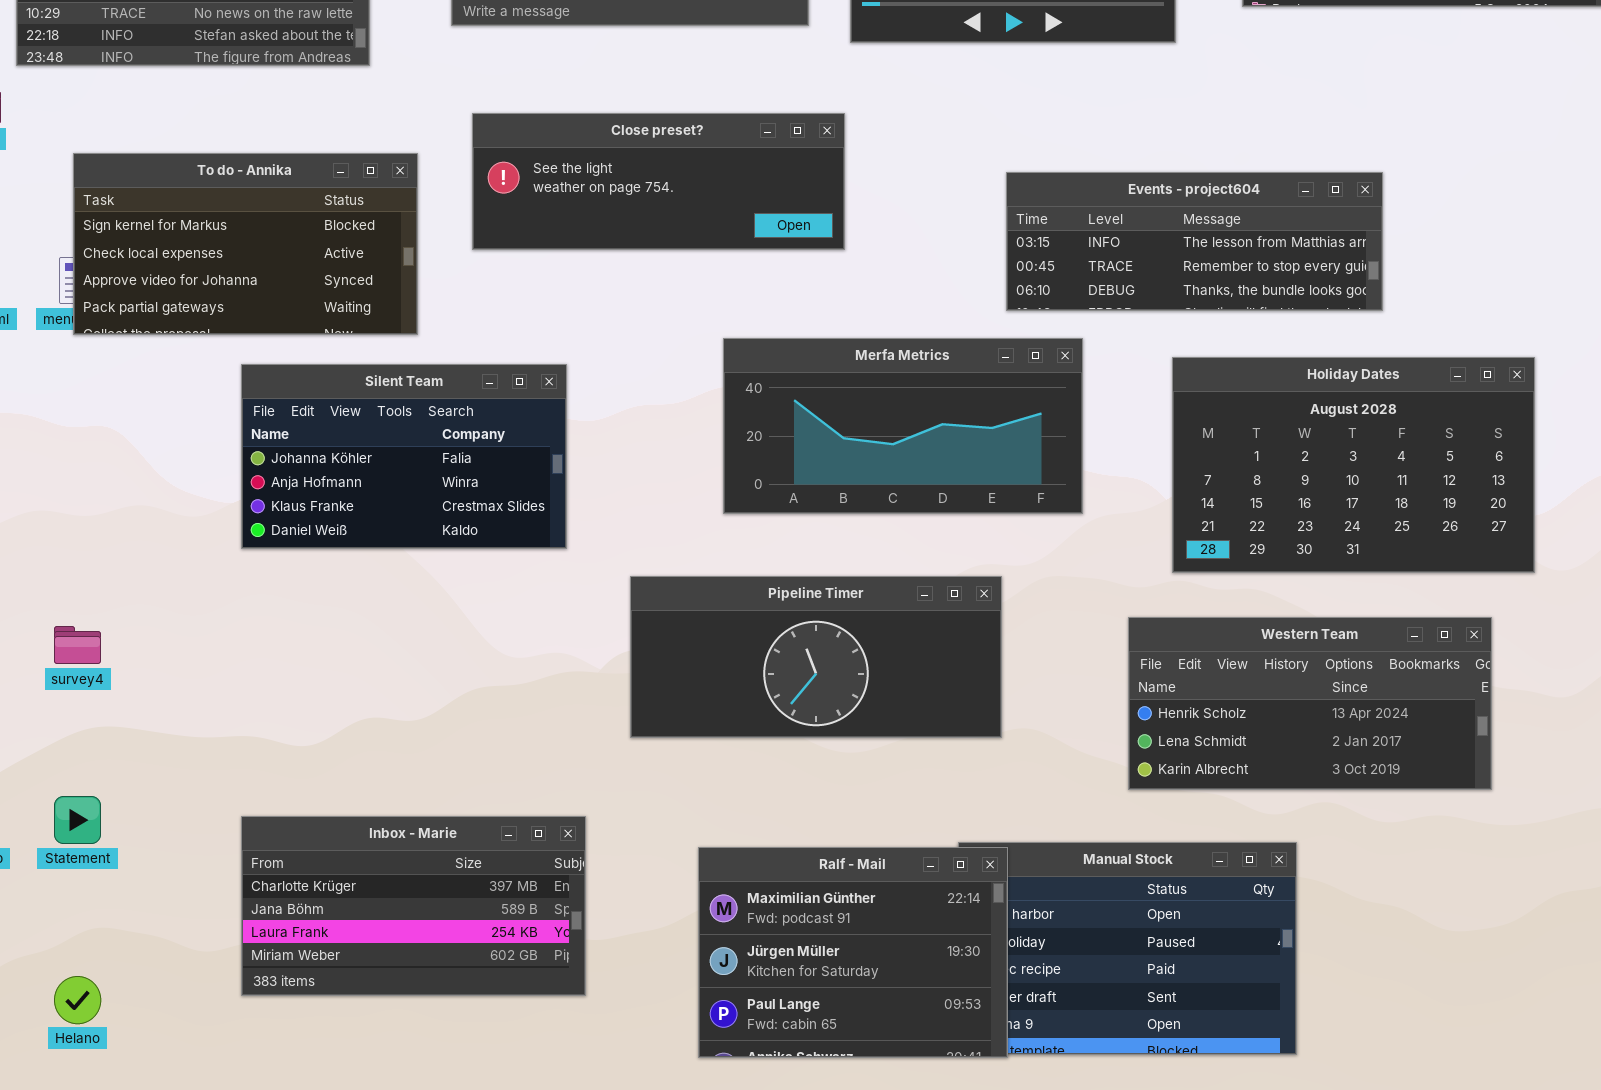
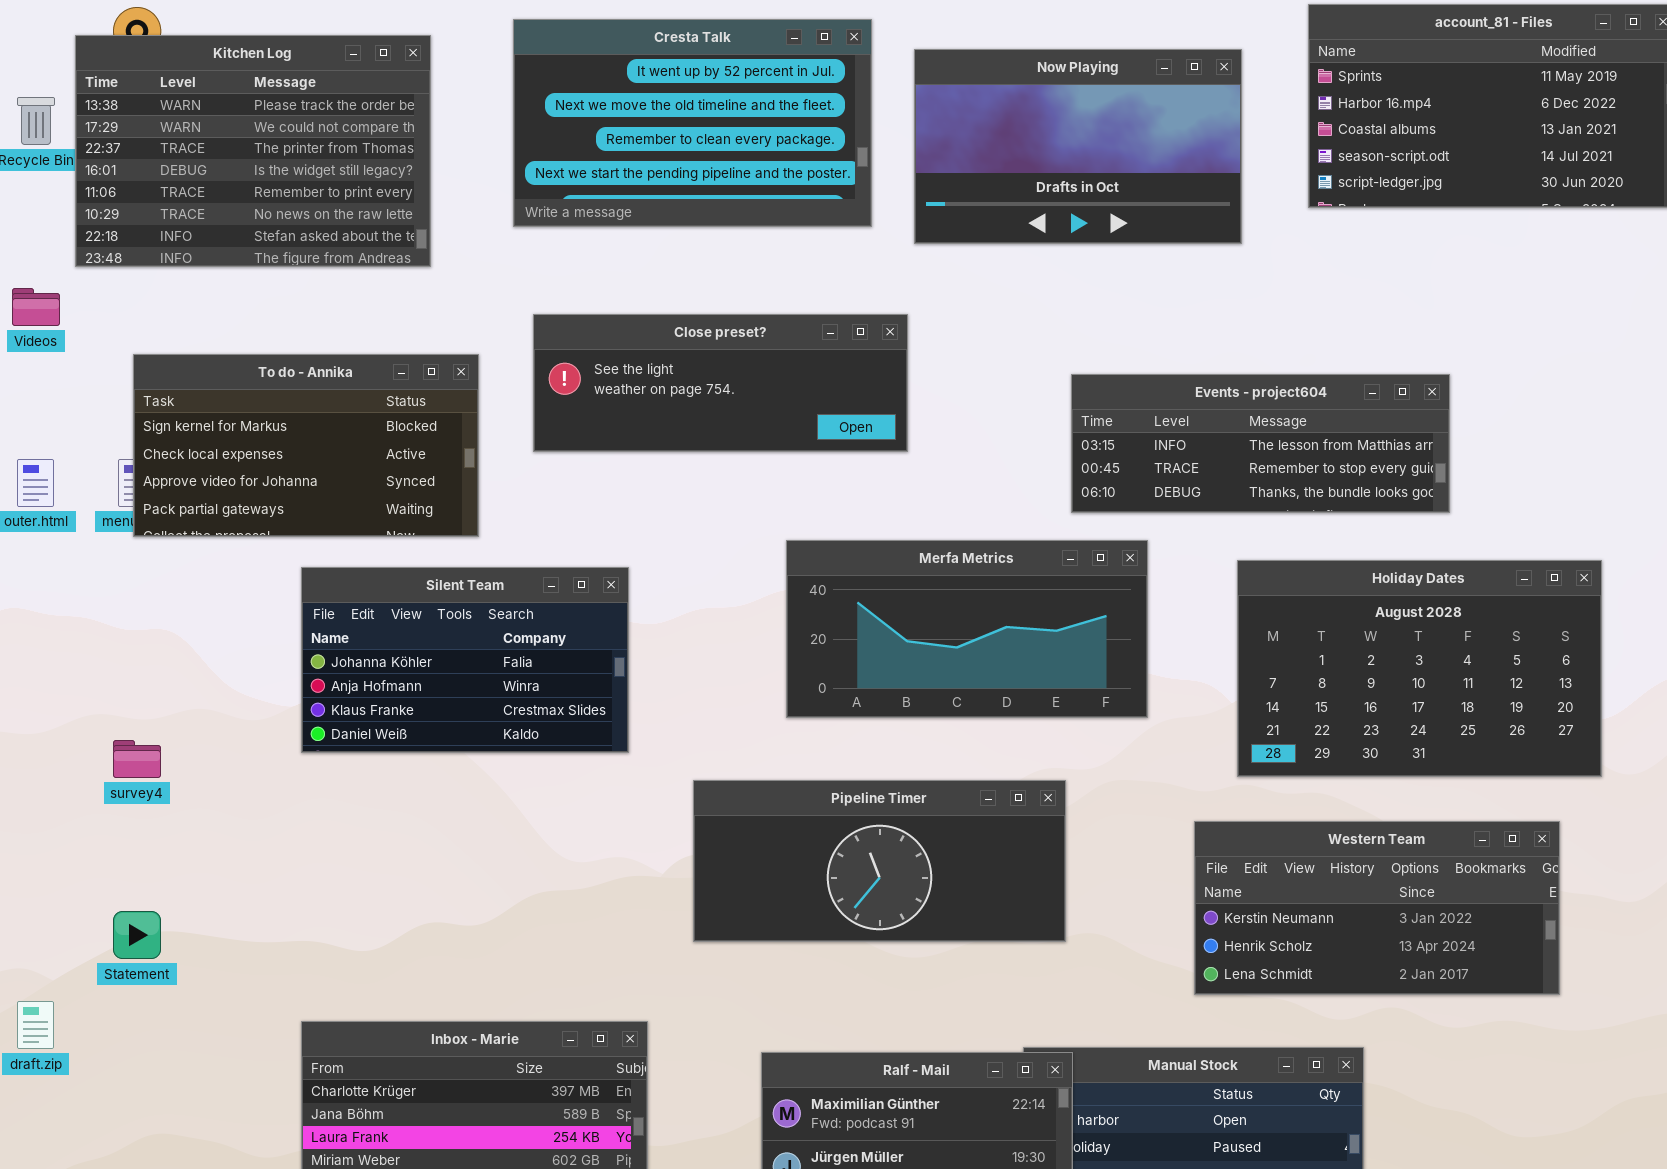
Western Team: [1128,617,1492,790] -> [1194,821,1560,995], scrolled up 1 row
survey4: [54,626,101,664] -> [113,740,161,778], moved
Statement: [54,796,101,844] -> [113,911,161,959], moved

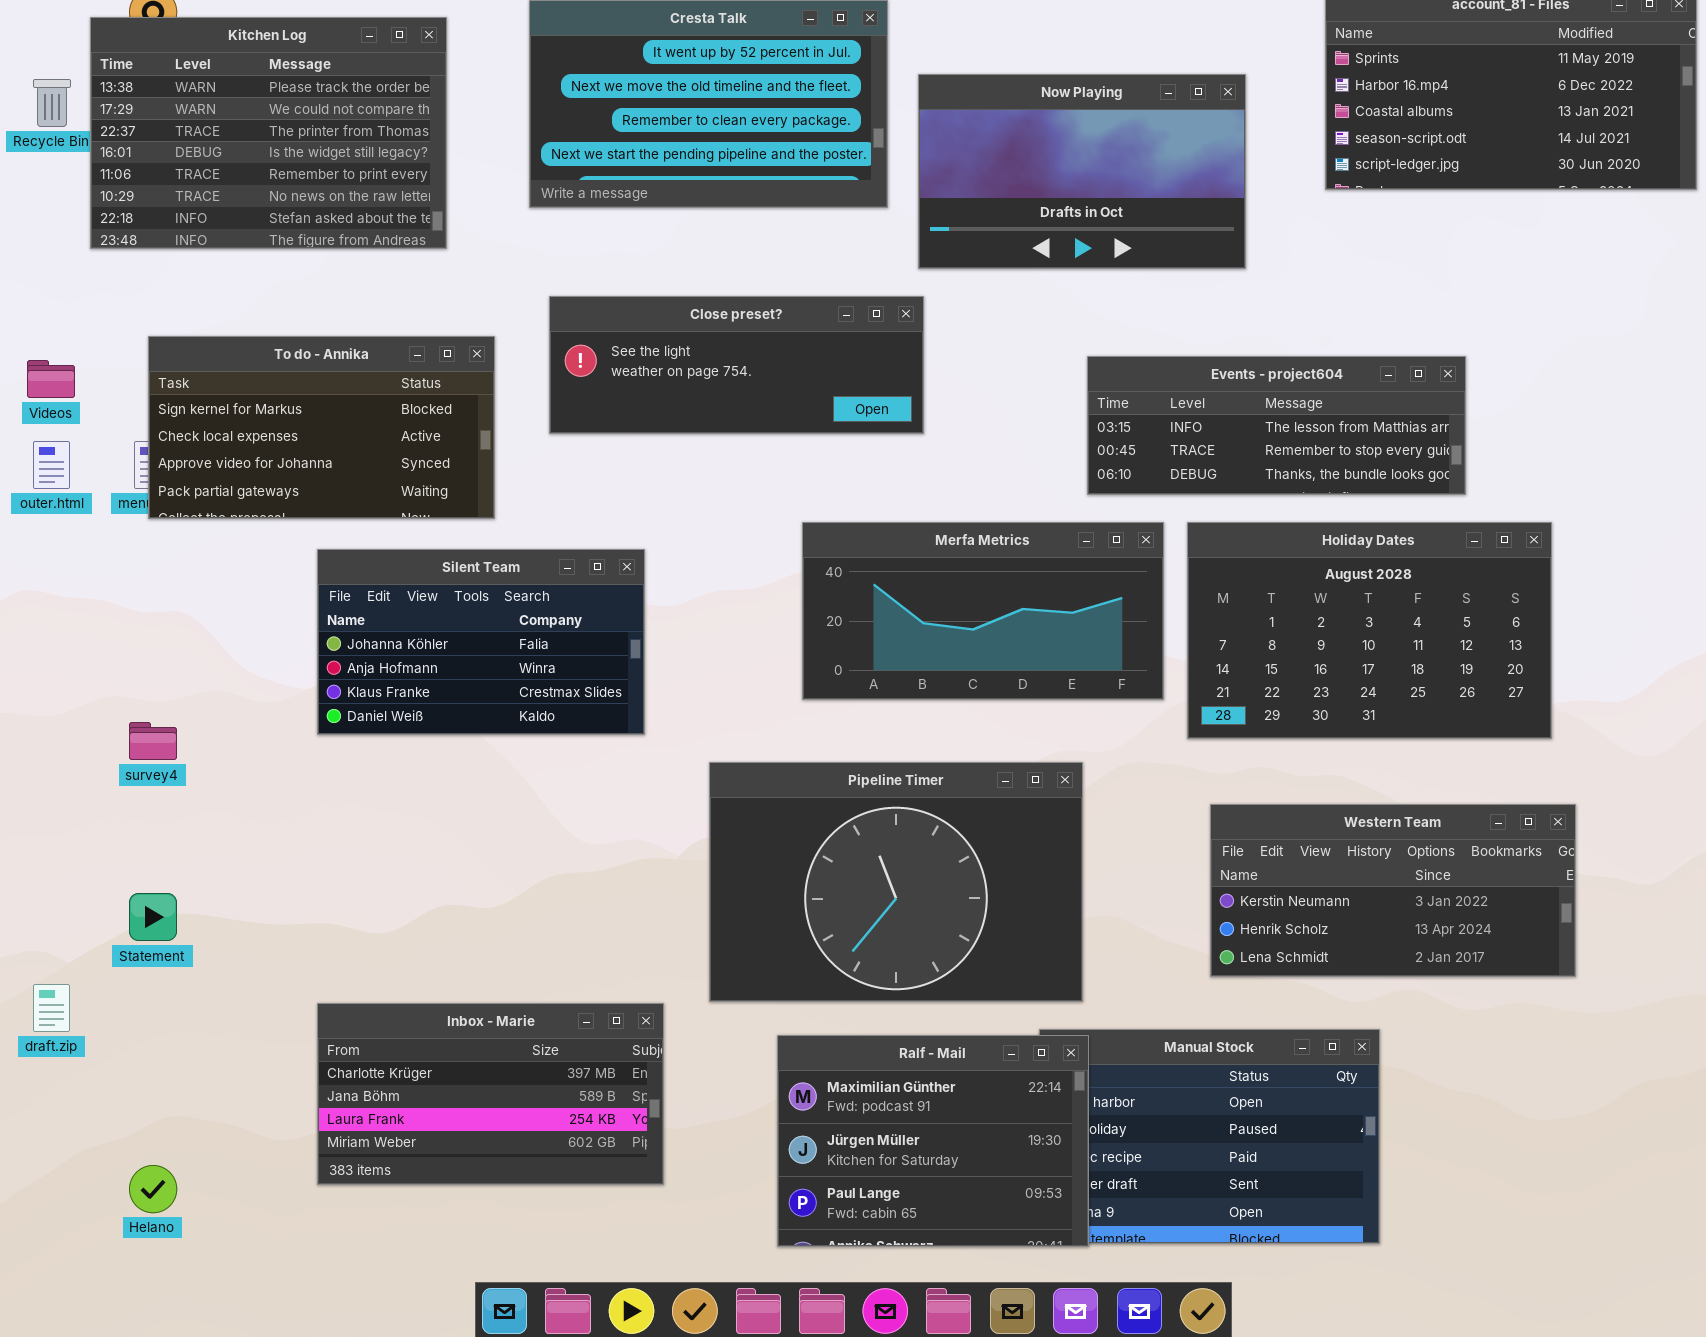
Now Playing: [914,49,1242,244] -> [918,74,1246,269], moved
Videos: [12,288,60,326] -> [27,360,75,398], moved
Holiday Dates: [1237,560,1602,777] -> [1187,522,1552,739], moved
Pipeline Timer: [693,780,1066,942] -> [709,762,1083,1002], resized

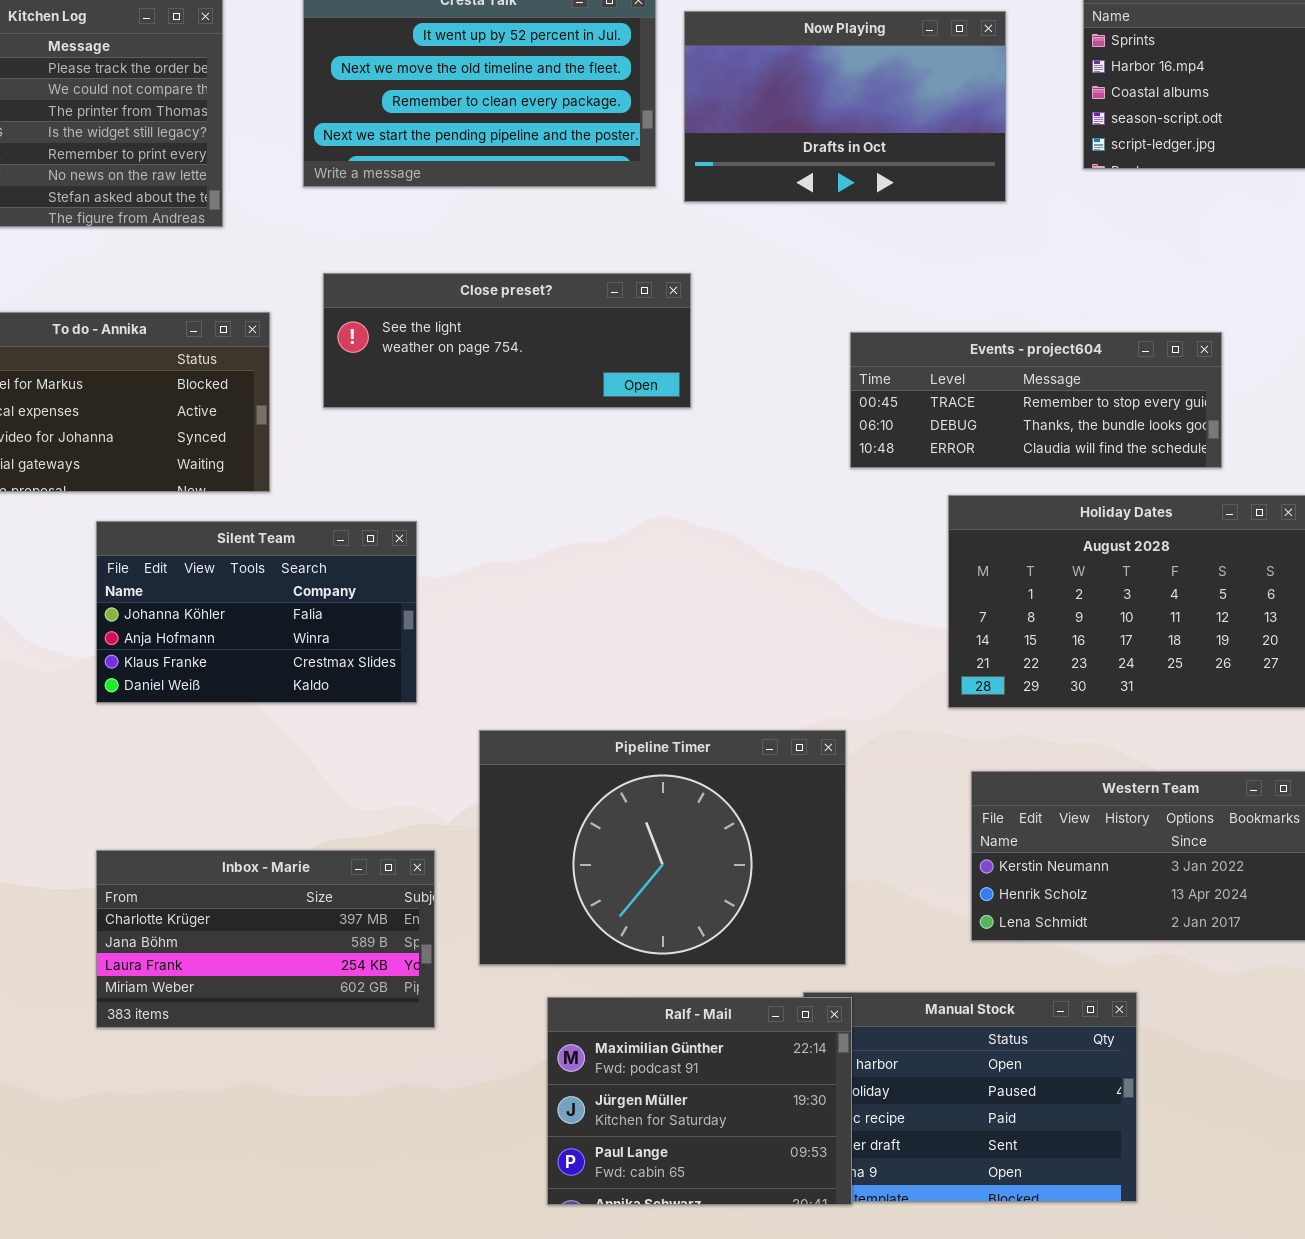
Now Playing: [918,74,1246,269] -> [684,11,1006,202], moved
Events - project604: [1087,356,1466,495] -> [850,332,1222,468], scrolled down 1 row
Merfa Metrics: [802,522,1164,700] -> none, closed
Inbox - Marie: [317,1003,664,1185] -> [96,850,435,1028], moved

